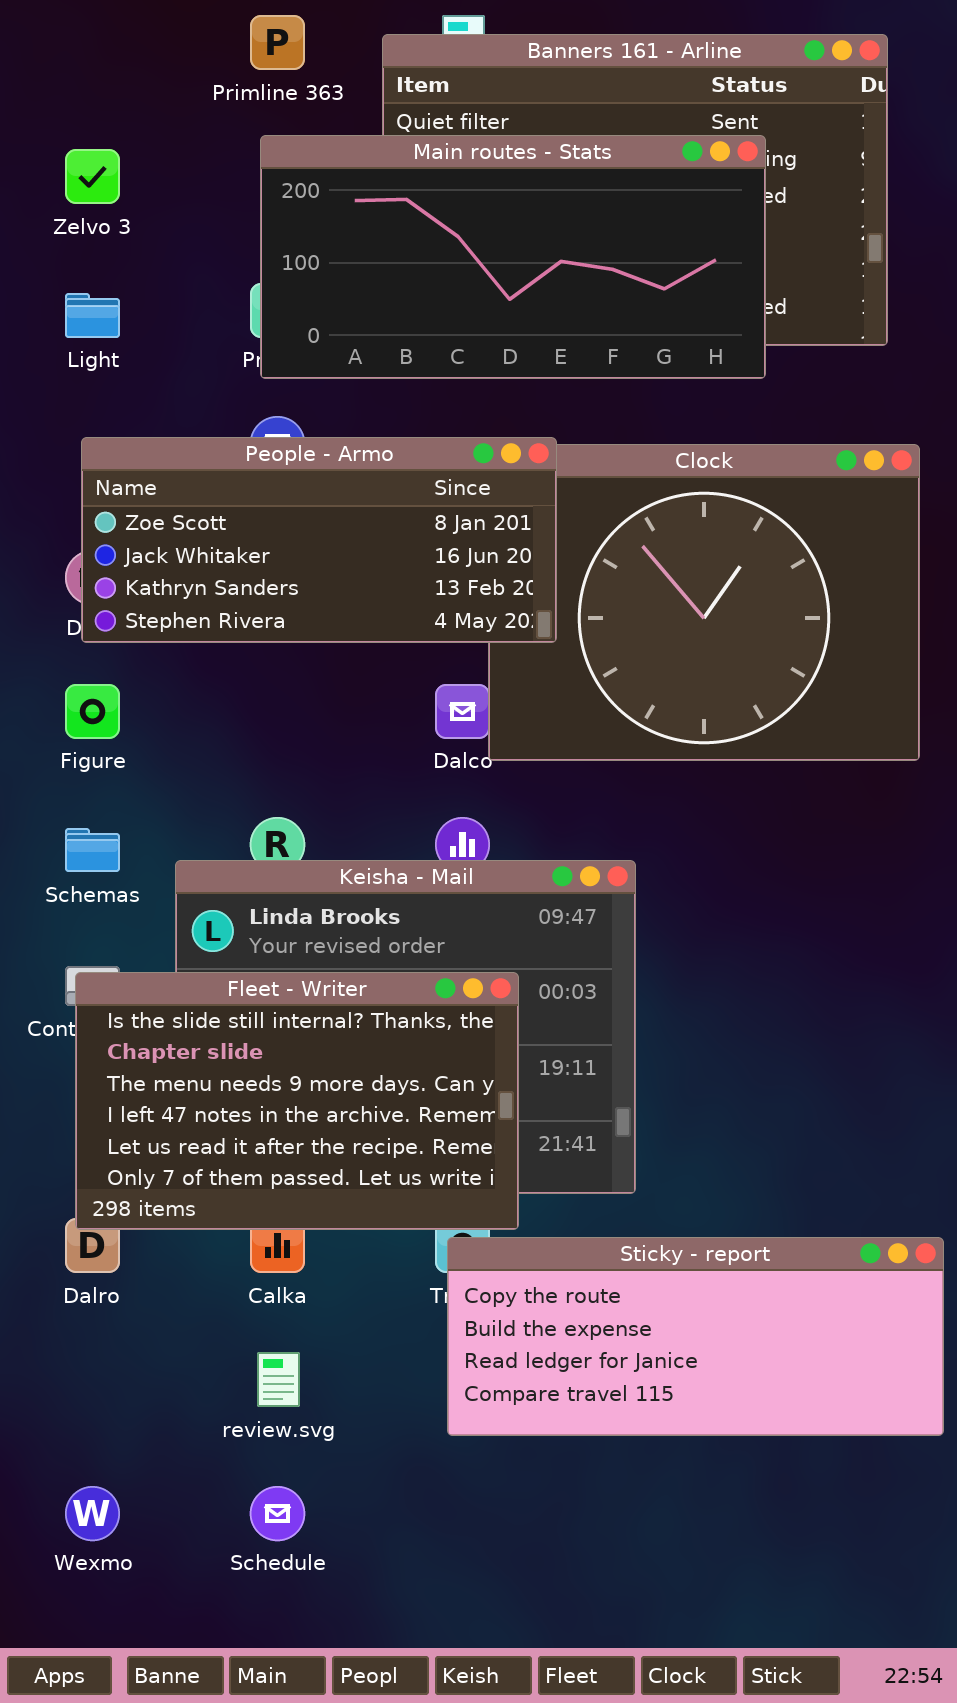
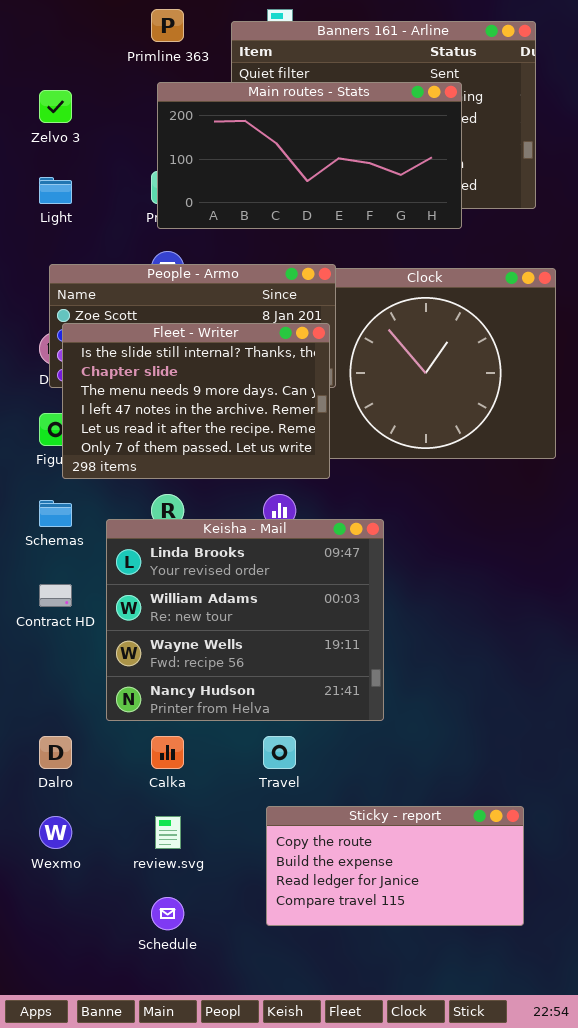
Fleet - Writer: [75,972,519,1230] -> [62,323,330,479], moved
Sticky - report: [447,1237,944,1436] -> [266,806,524,926], moved, resized
Wexmo: [65,1486,120,1541] -> [39,816,72,849], moved

